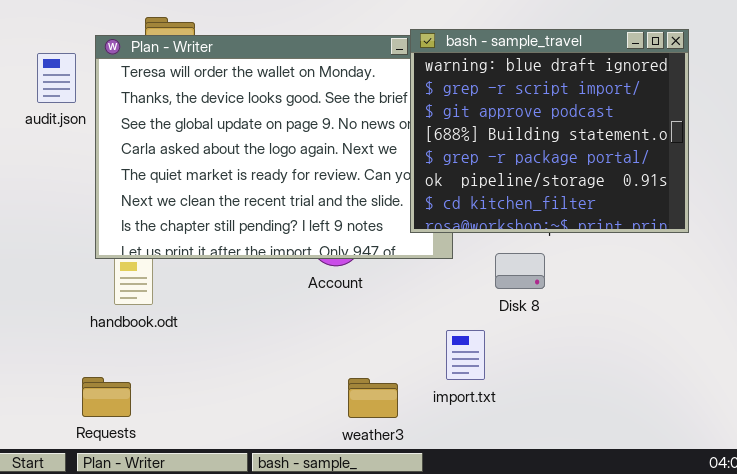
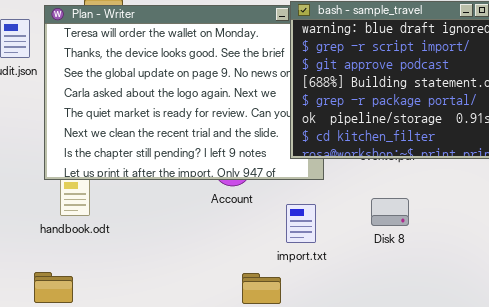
Disk 8: [495,253,545,289] -> [371,198,409,226], moved
import.txt: [446,330,485,380] -> [286,204,316,243], moved

